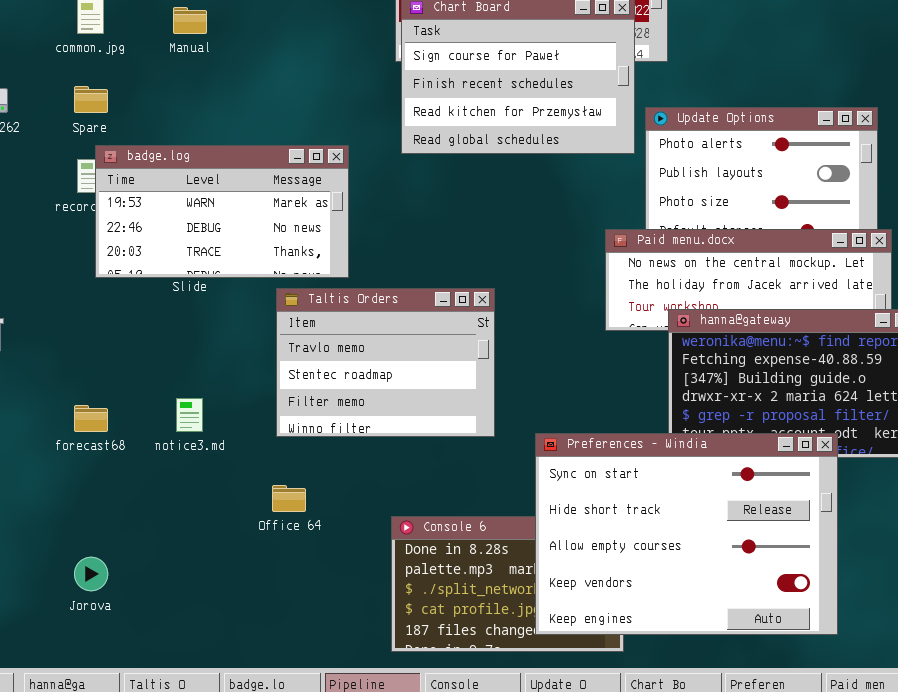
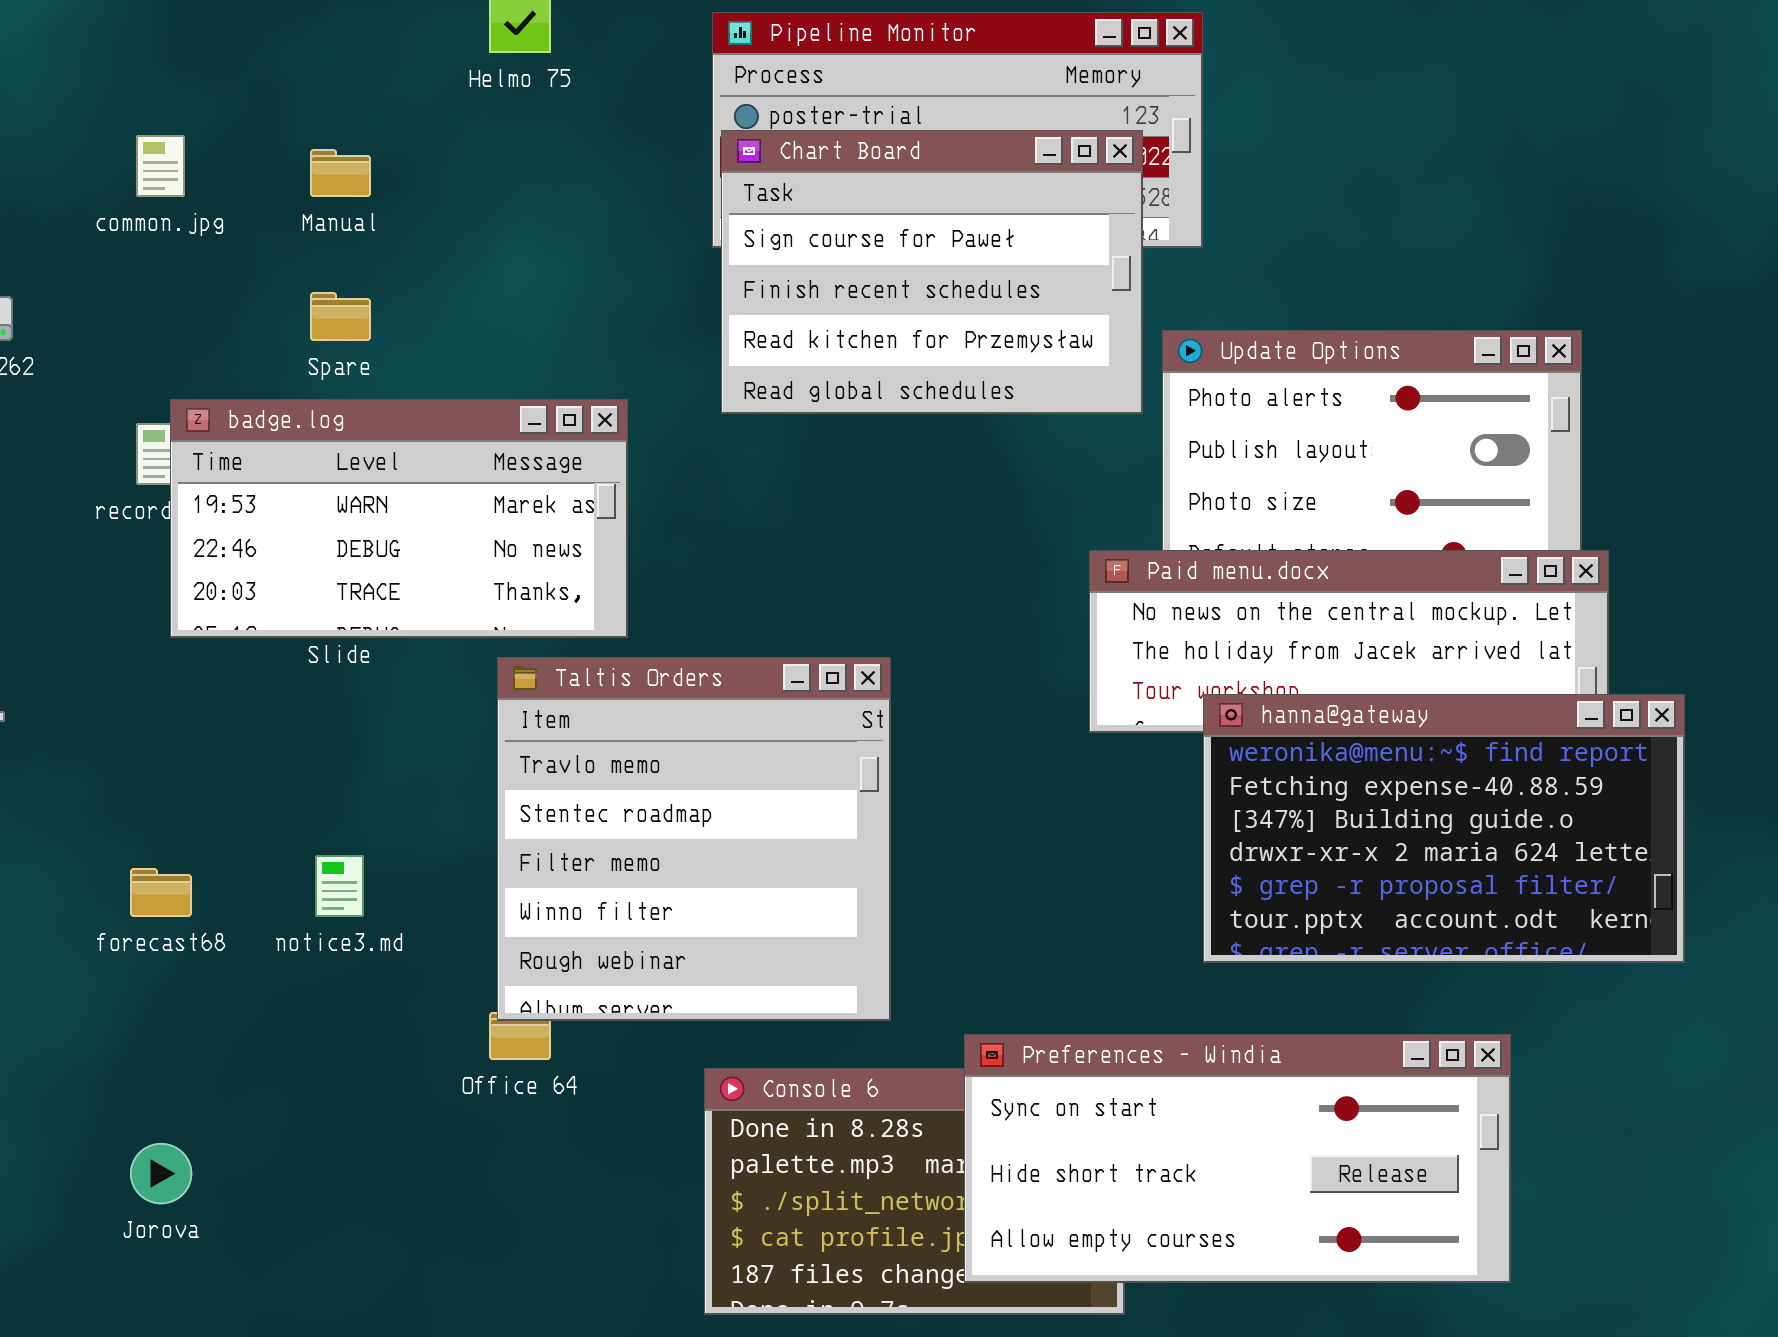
Spare: [74,86,108,113] -> [310,292,371,341], moved
Taltis Orders: [276,288,495,437] -> [497,657,891,1021], resized
Preferences - Windia: [535,433,838,635] -> [964,1034,1511,1283], resized

